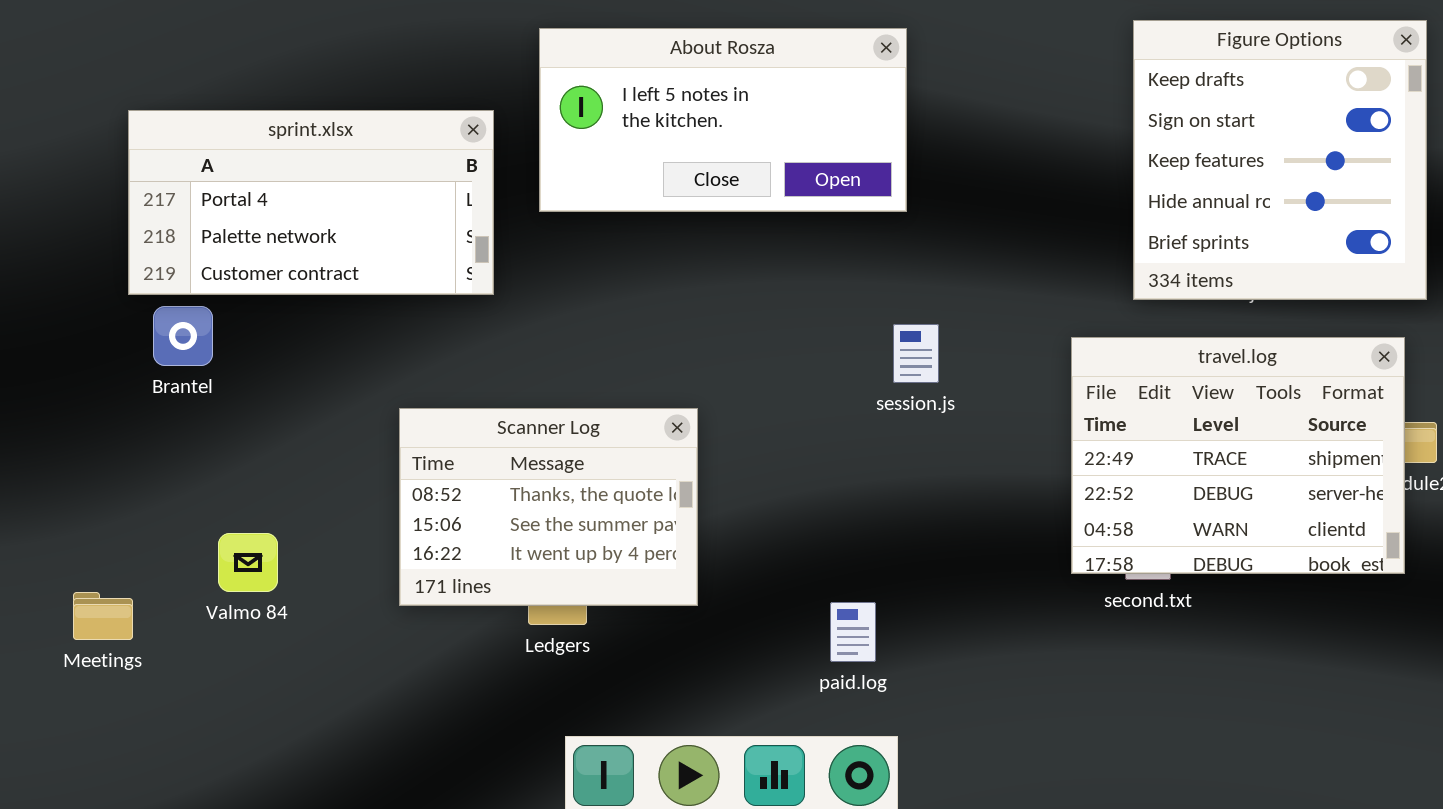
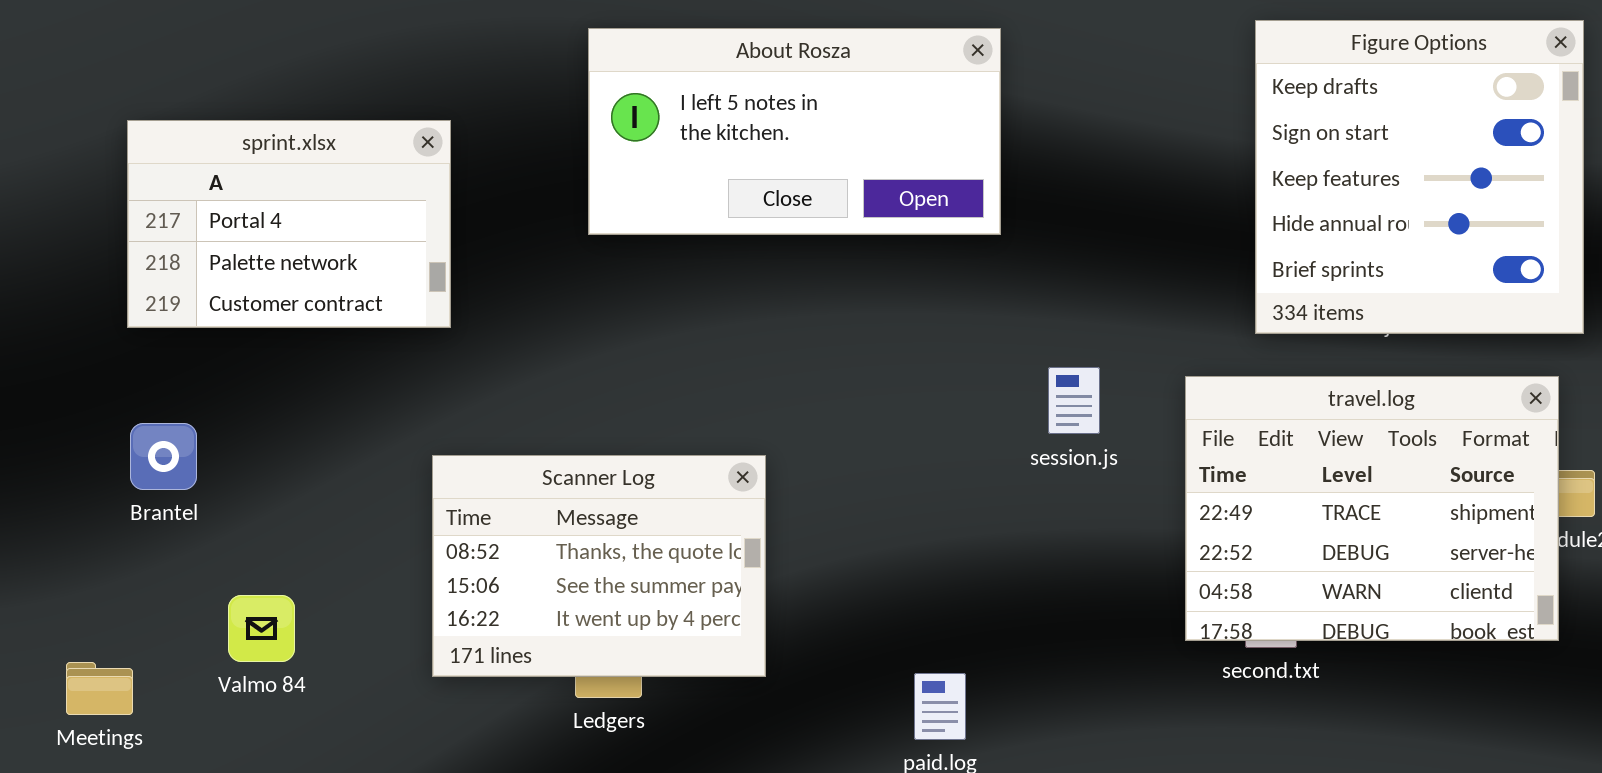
sprint.xlsx: [128,110,494,295] -> [127,120,451,328], resized
Brantel: [153,306,213,366] -> [130,423,197,490], moved
session.js: [893,324,939,383] -> [1048,367,1100,434], moved

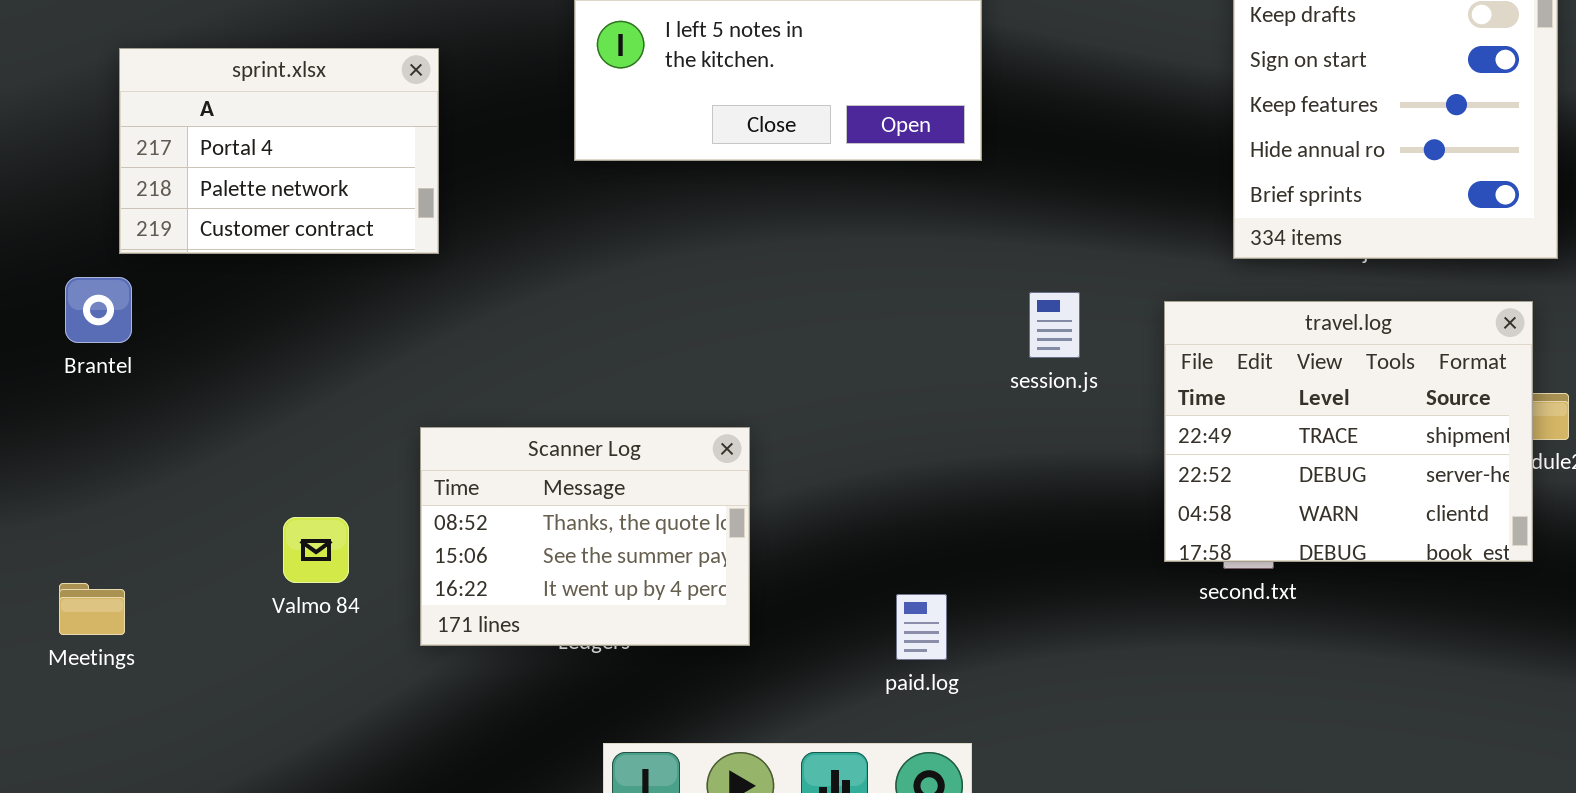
Brantel: [130,423,197,490] -> [65,277,132,343], moved
Scanner Log: [432,455,766,677] -> [420,427,750,646], moved
Valmo 84: [228,595,295,662] -> [283,517,349,583], moved

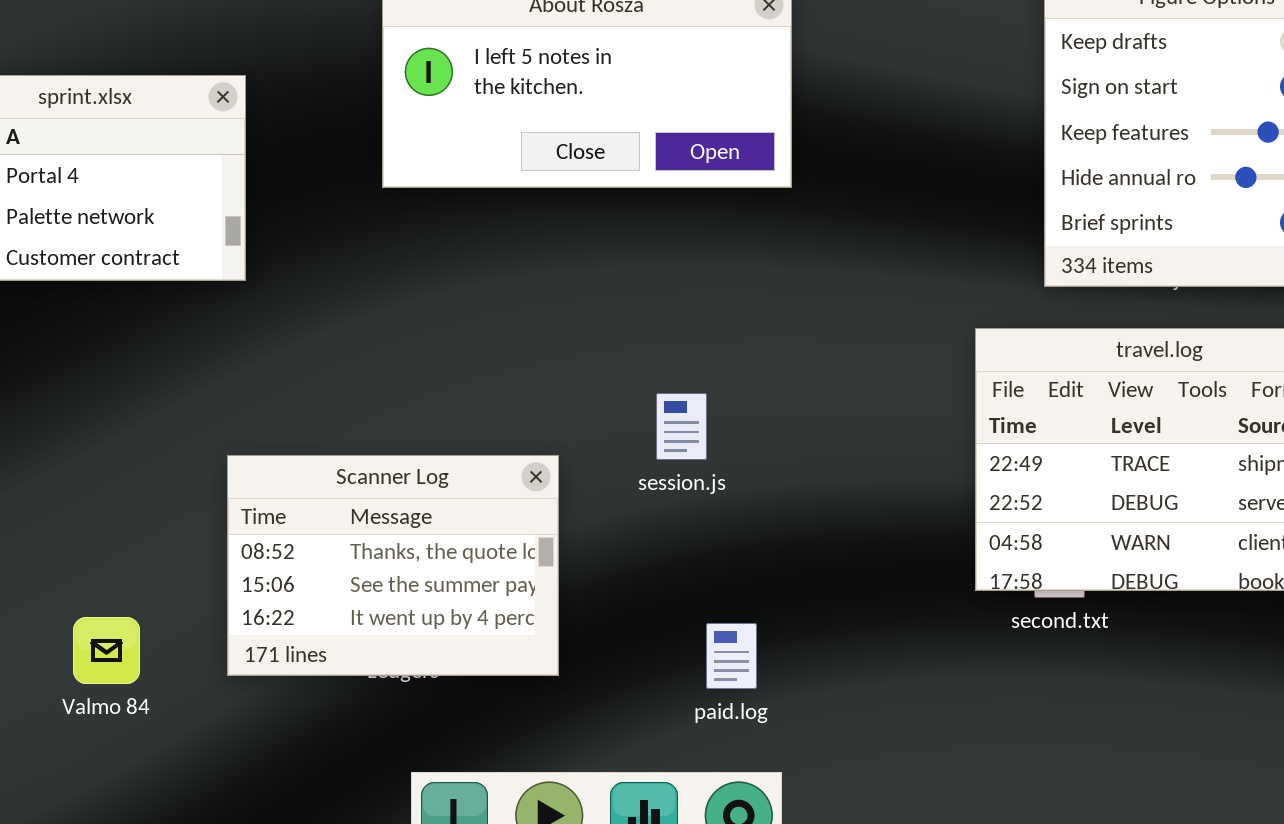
session.js: [1029,292,1080,358] -> [656,393,707,460], moved
Valmo 84: [283,517,349,583] -> [73,617,140,684], moved

